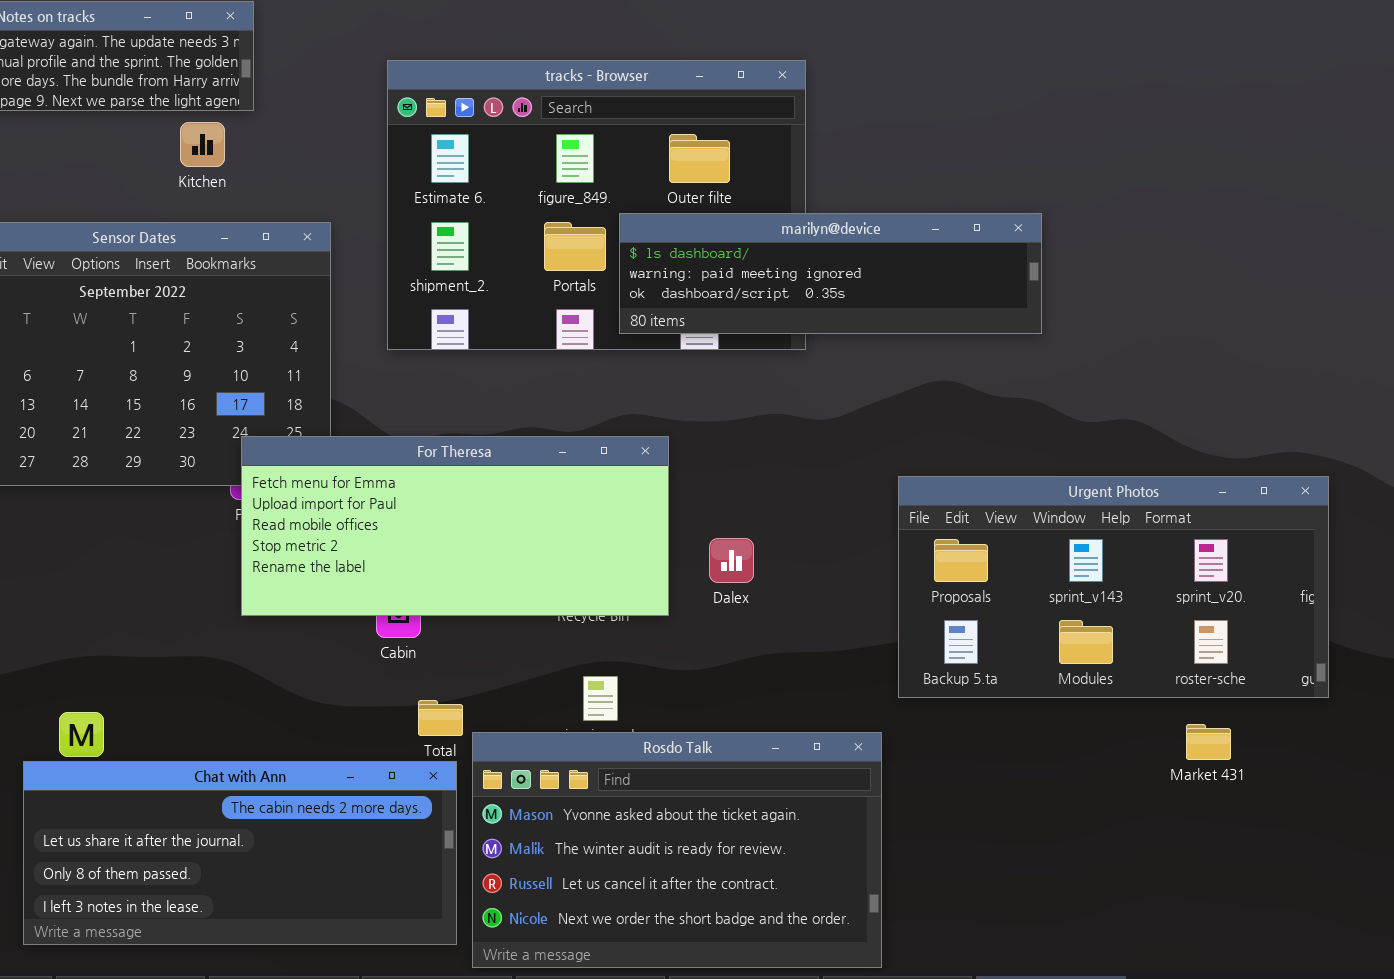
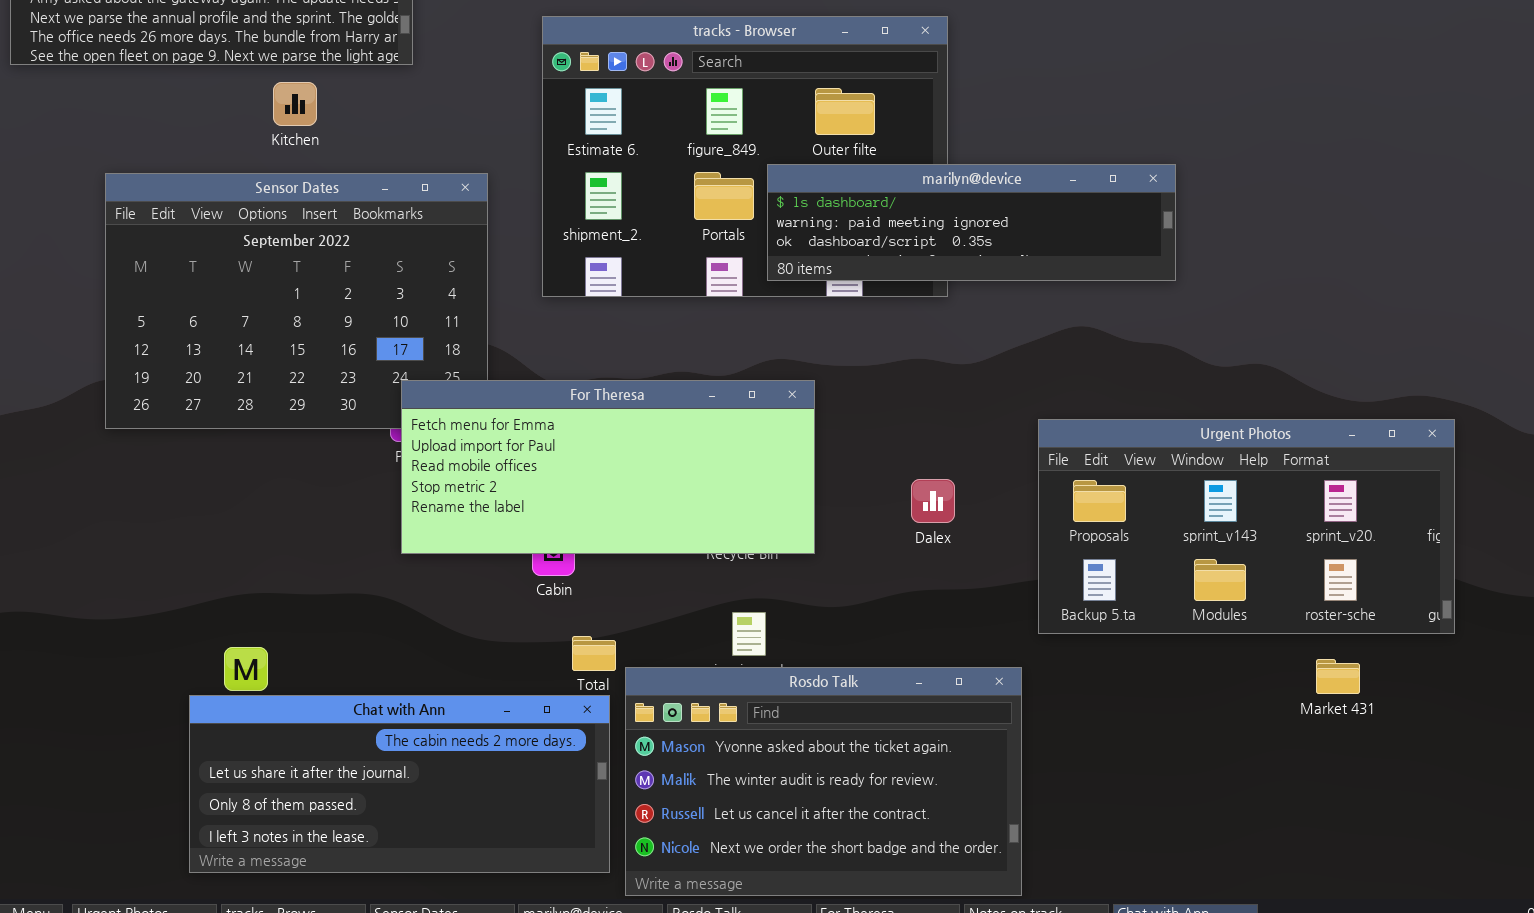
Kitchen: [180,122,225,167] -> [273,82,317,126], moved
Dalex: [709,538,754,583] -> [911,479,955,523], moved

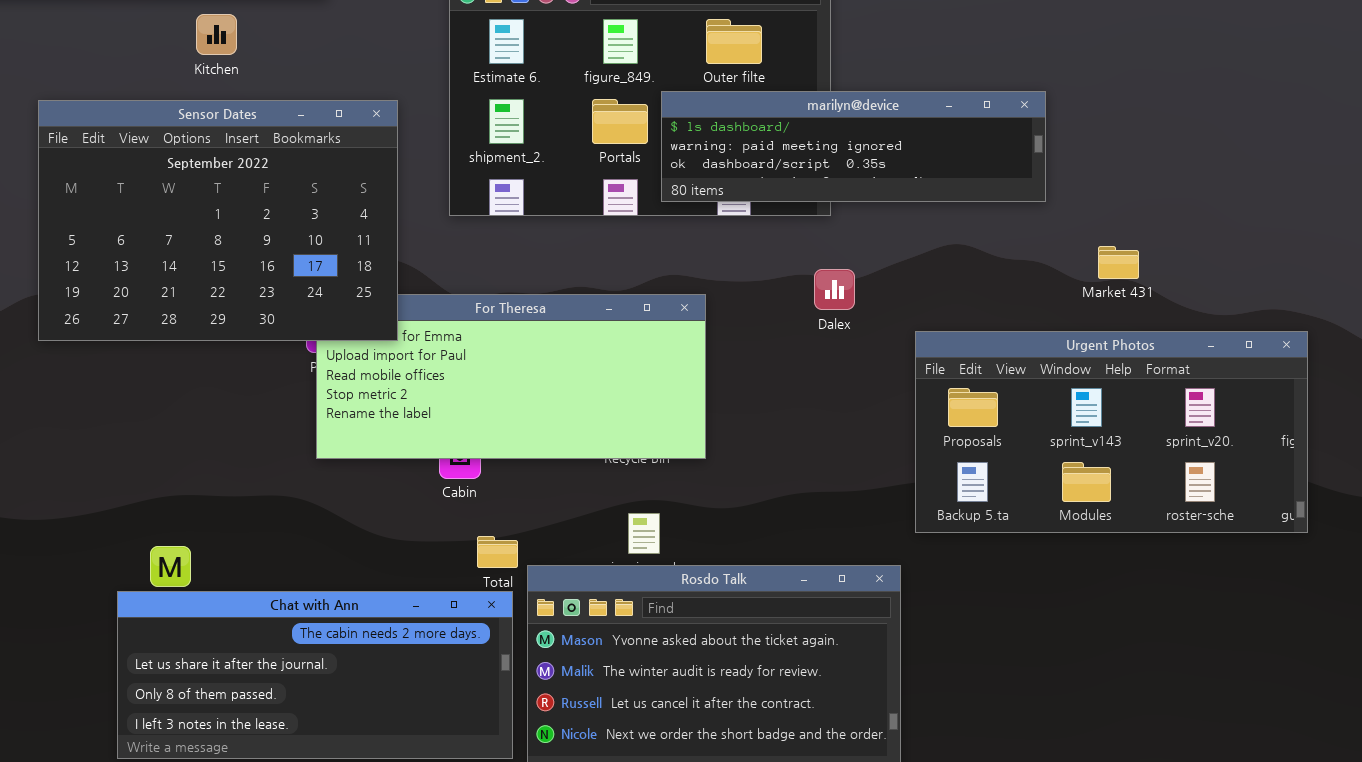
Sensor Dates: [105,173,488,429] -> [38,100,398,341], raised
Dalex: [911,479,955,523] -> [814,269,855,310], moved
Market 431: [1316,659,1360,694] -> [1098,246,1139,279], moved

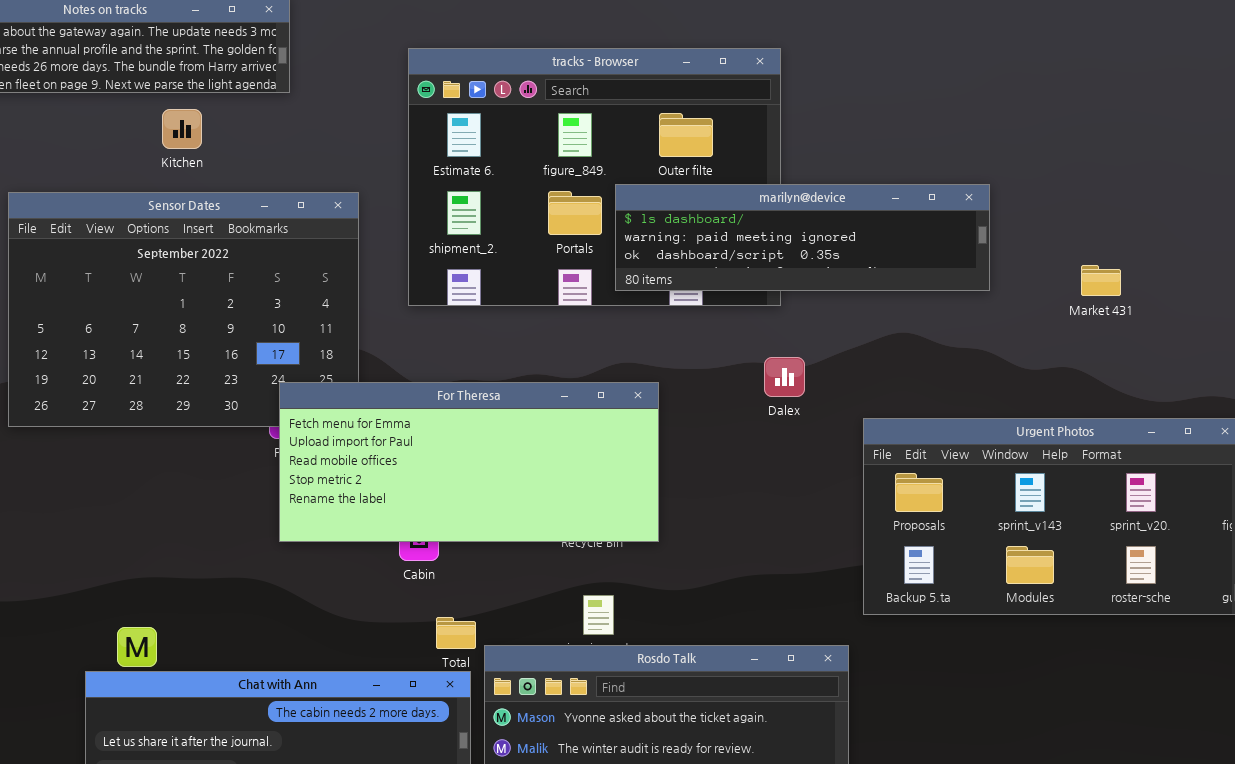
Market 431: [1098,246,1139,279] -> [1081,265,1121,296], moved
For Theresa: [316,294,706,459] -> [279,382,659,542], raised

